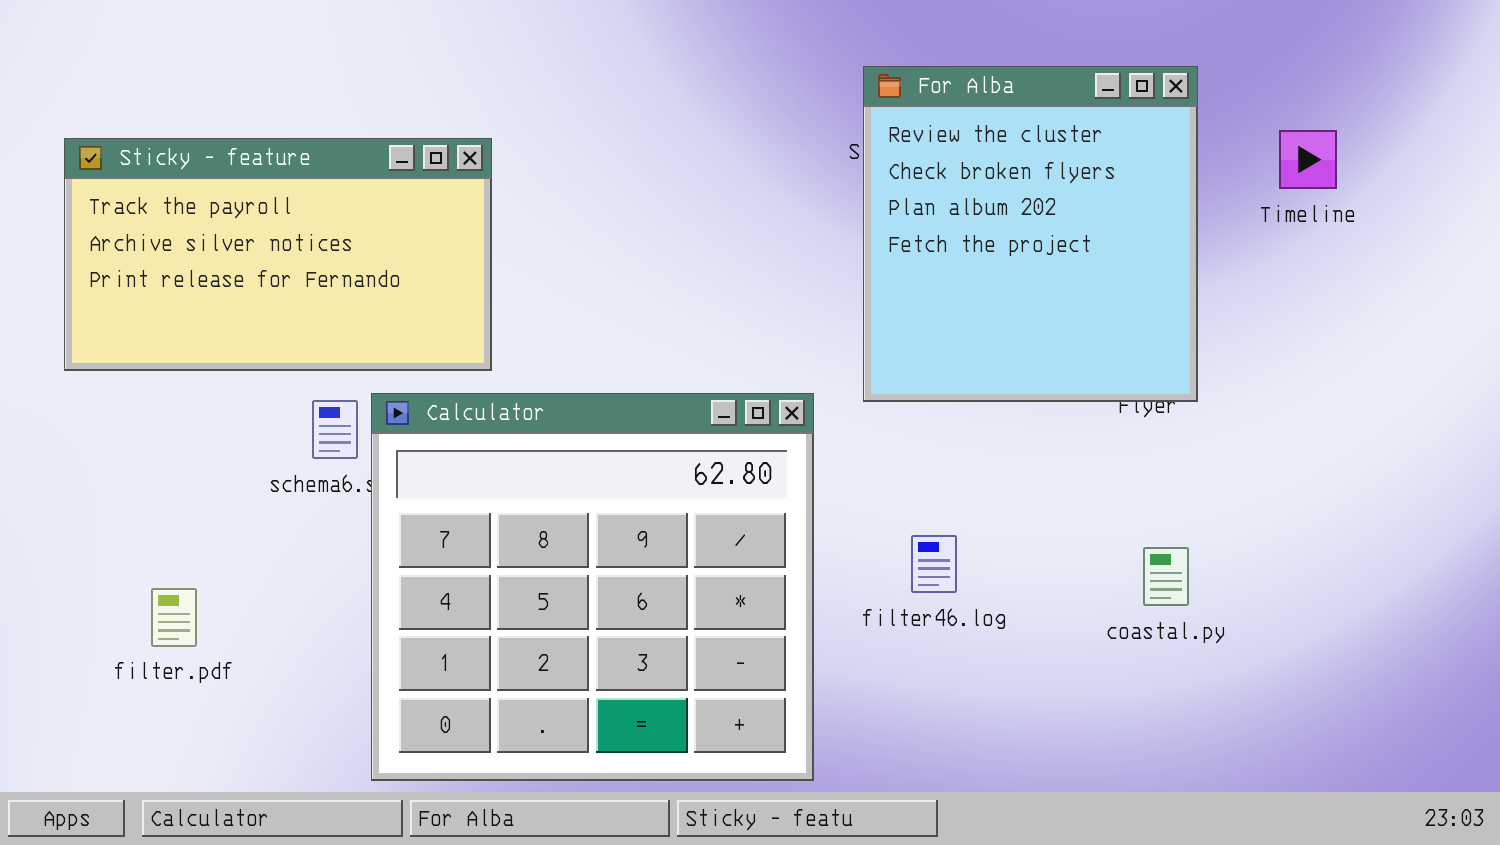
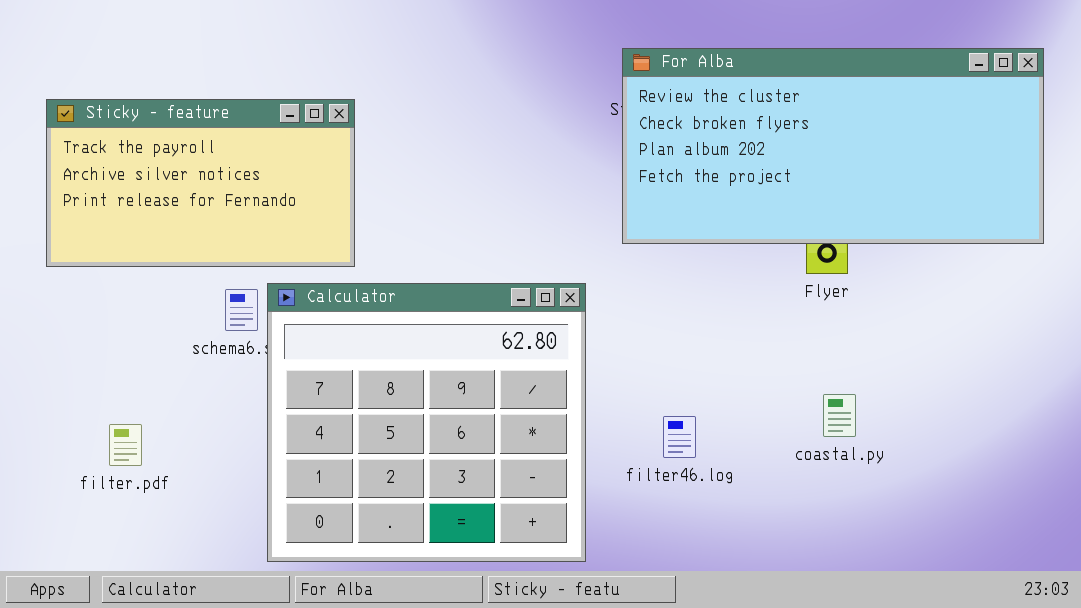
For Alba: [863,66,1198,402] -> [622,48,1044,244], resized
filter46.log: [911,535,957,593] -> [663,416,696,458], moved

